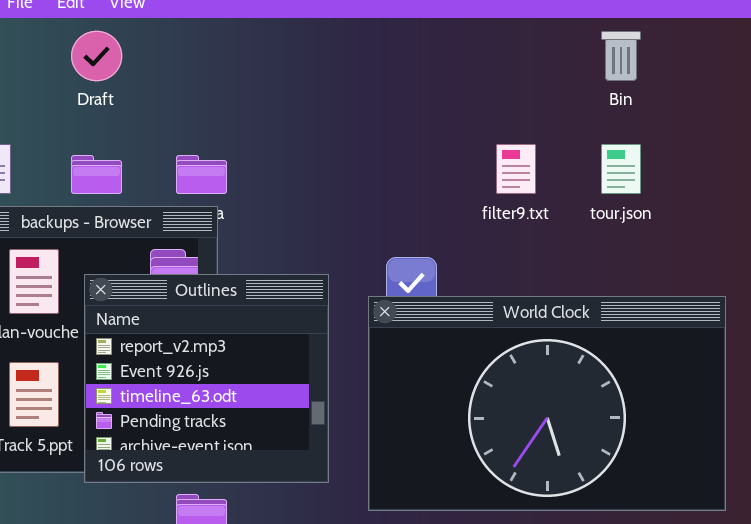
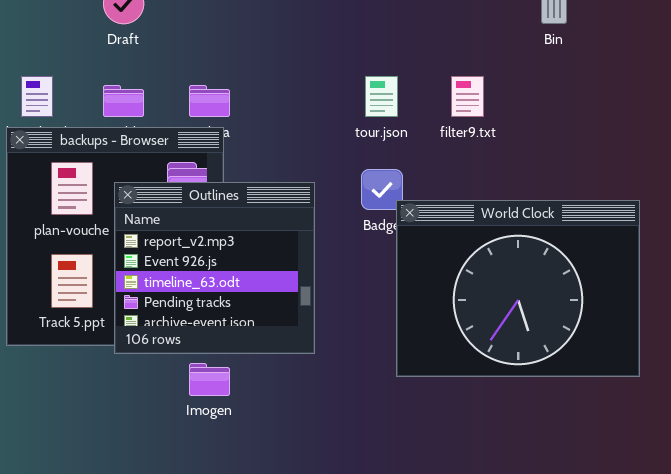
tour.json: [601,144,641,194] -> [365,76,398,117], moved
World Clock: [368,296,726,511] -> [396,200,640,377], resized

